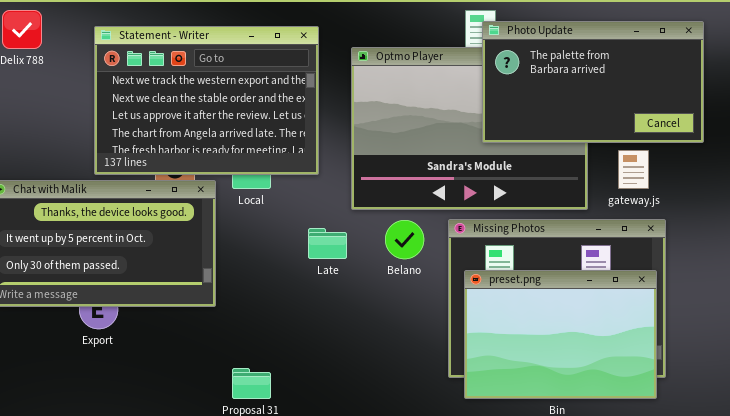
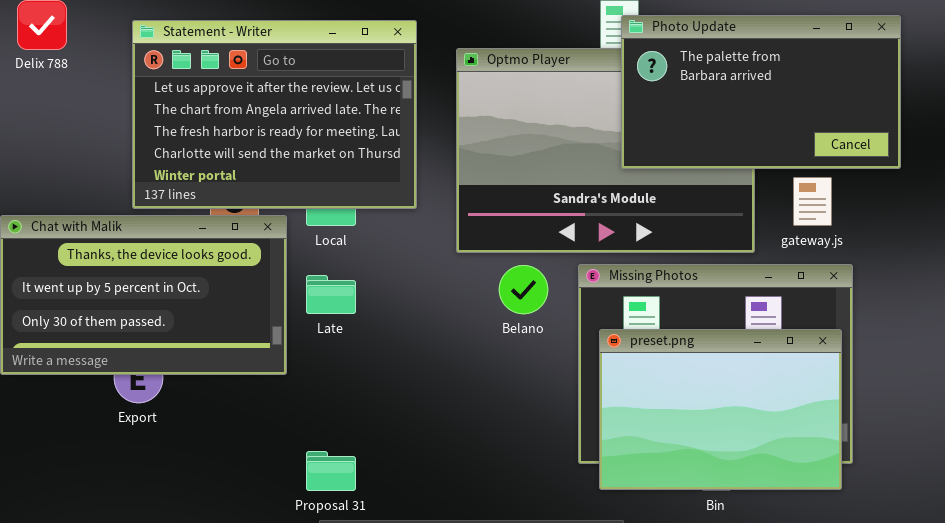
Statement - Writer: [94,26,319,175] -> [132,20,417,209], scrolled down 2 rows
Late: [308,228,347,259] -> [306,275,356,314], moved

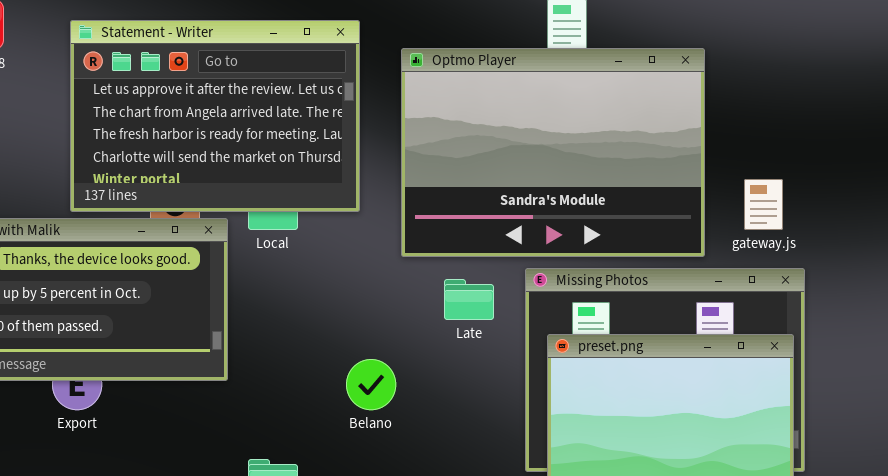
Photo Update: [621,15,901,169] -> none, closed
Belano: [499,265,548,314] -> [346,359,396,410], moved
Late: [306,275,356,314] -> [444,279,494,320], moved

